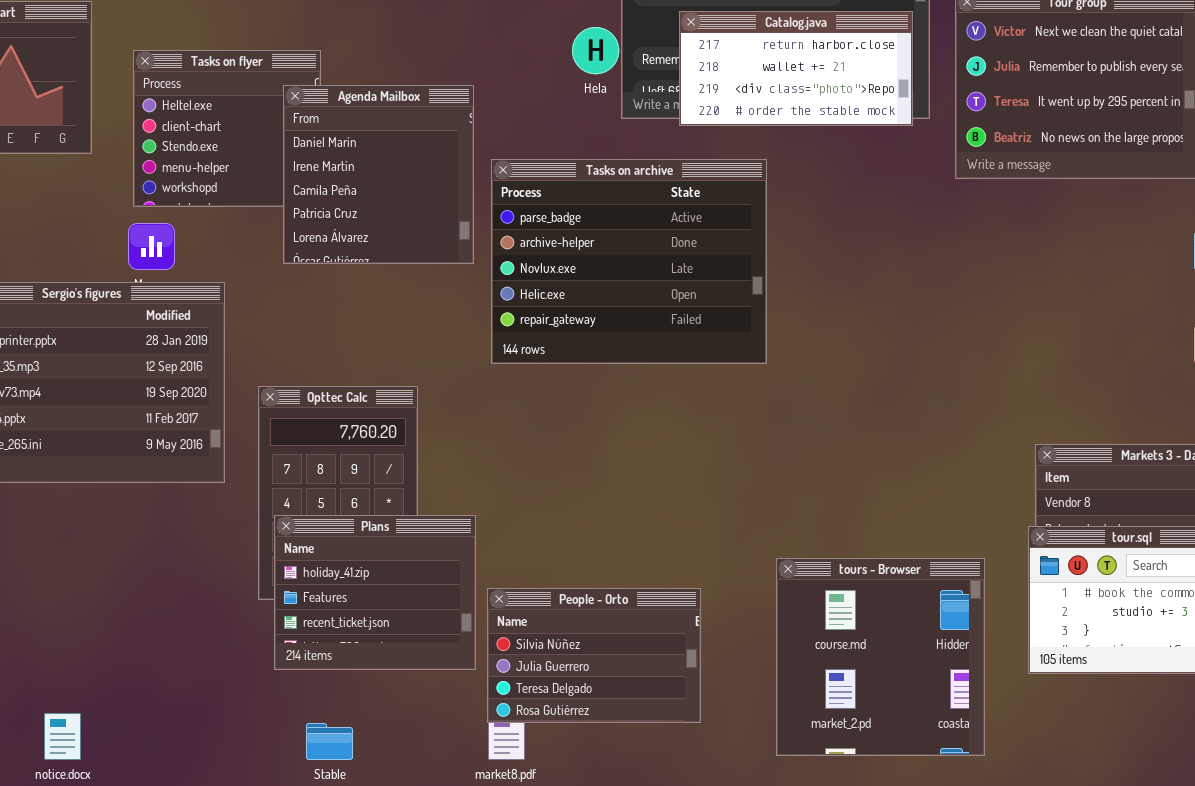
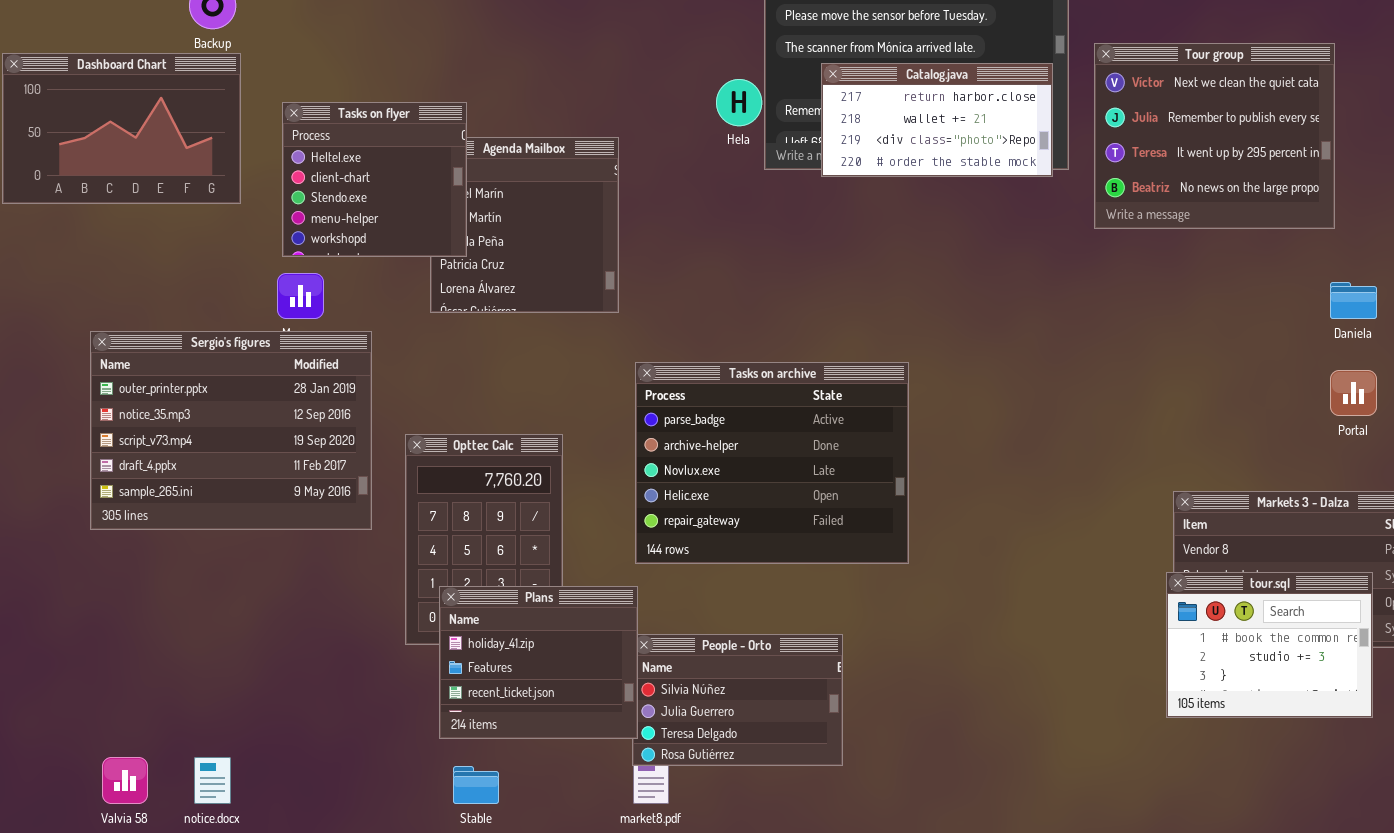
Tasks on flyer: [133,50,321,207] -> [282,102,467,257], raised
Tasks on archive: [491,159,767,364] -> [635,362,909,564], moved
Plans: [274,515,476,670] -> [439,586,638,739], moved
tours - Browser: [776,558,985,756] -> none, closed

